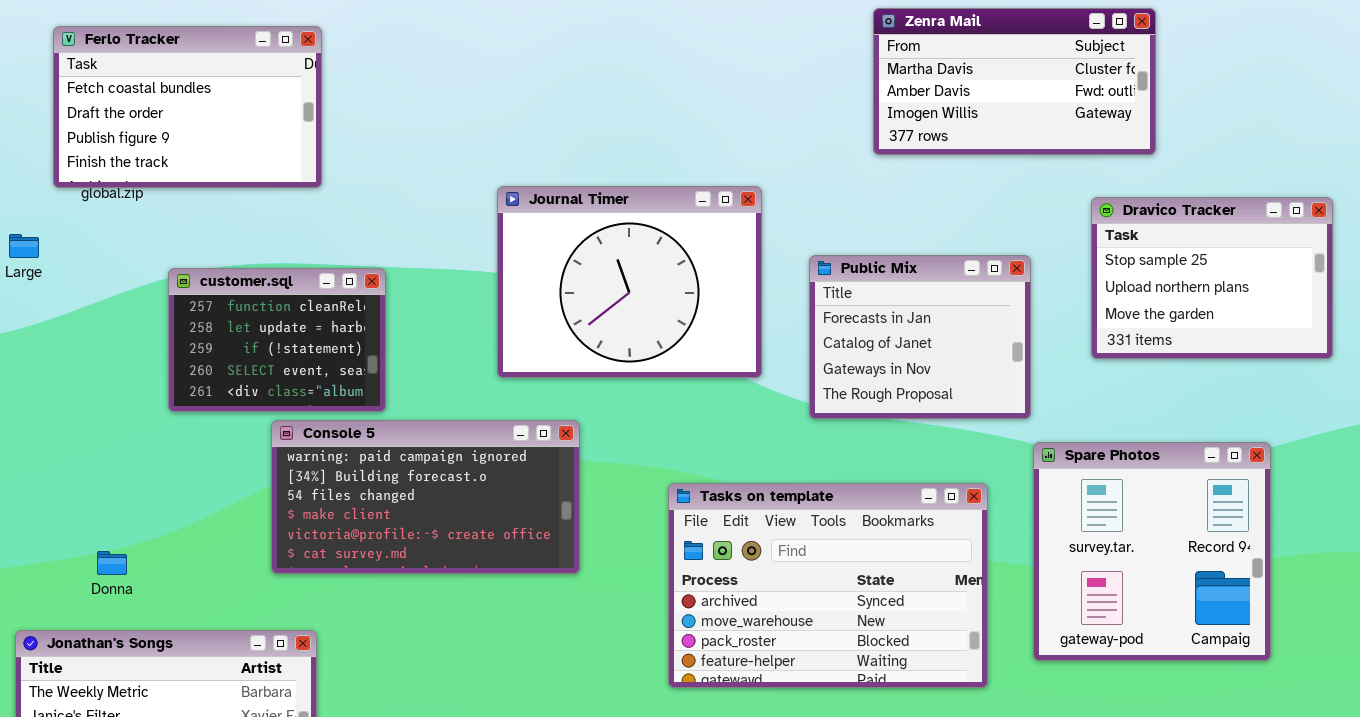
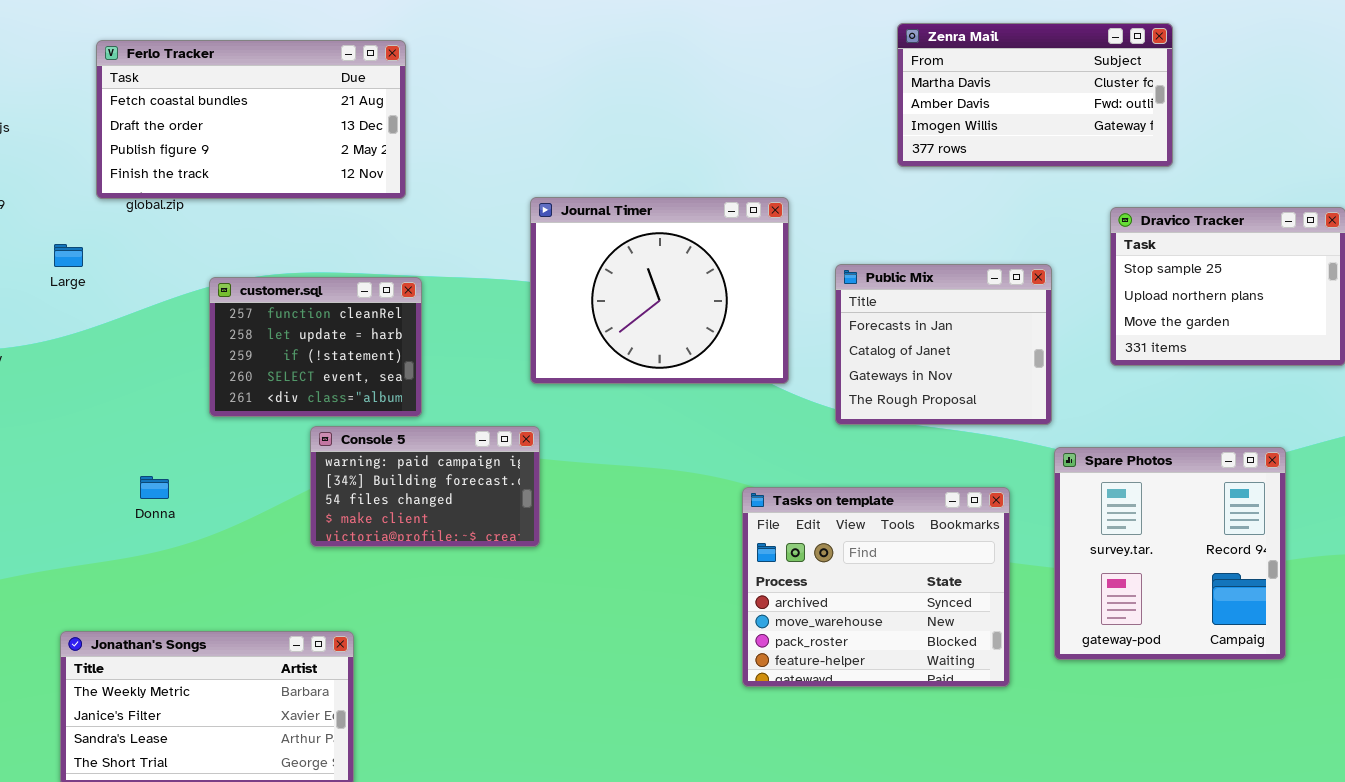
Ferlo Tracker: [53,26,322,188] -> [96,40,406,199], resized
Console 5: [271,420,580,574] -> [310,426,540,547], resized
Tasks on template: [668,483,988,688] -> [742,487,1010,687], resized
Donna: [97,551,127,575] -> [140,476,169,499], moved

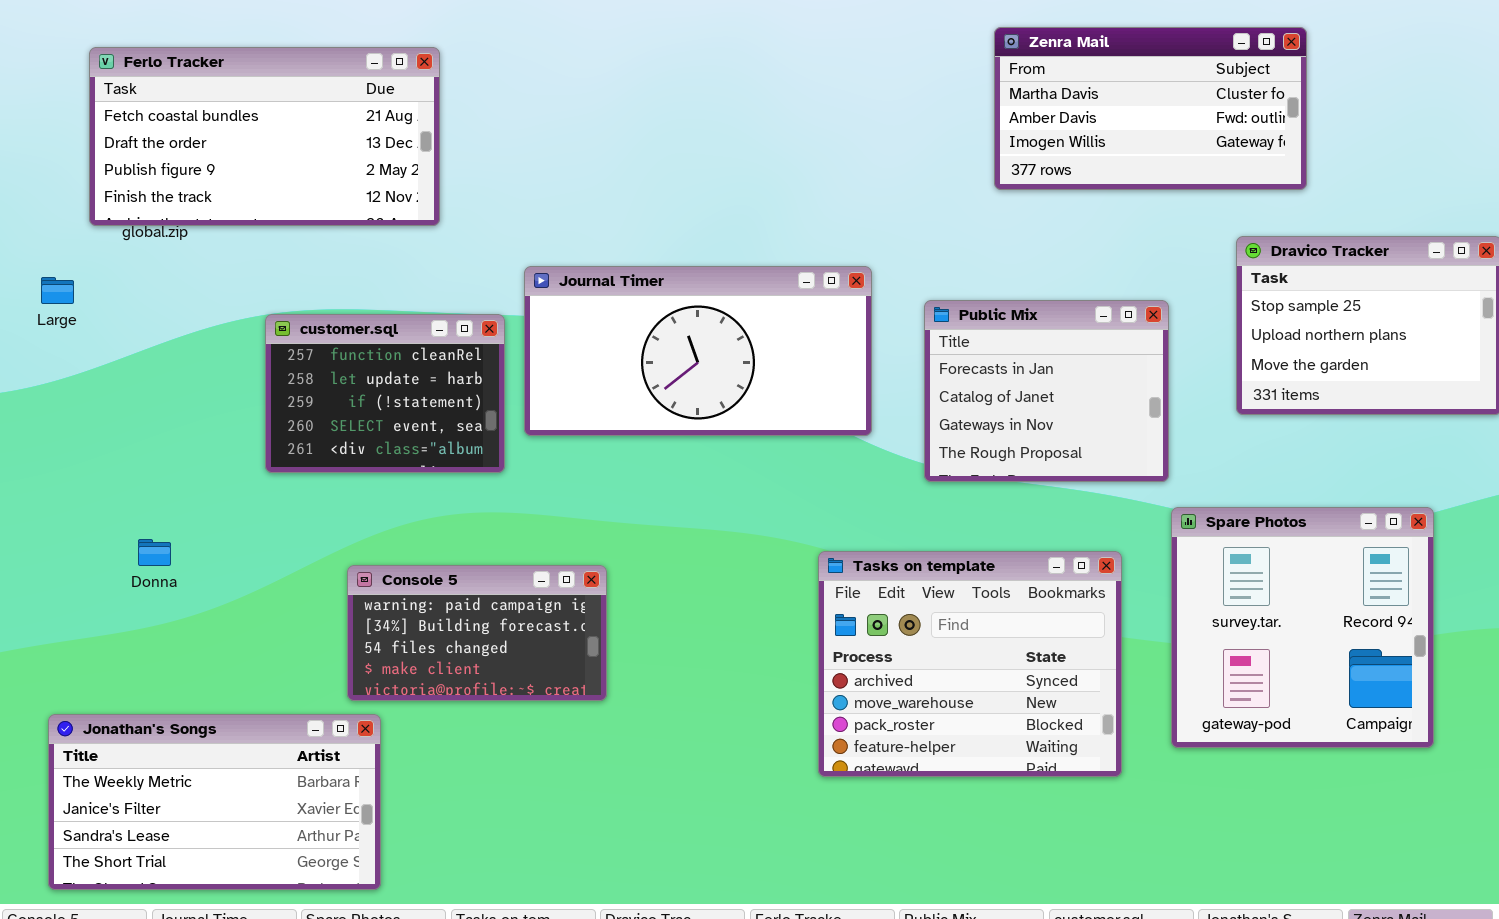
Journal Timer: [530,197,789,384] -> [524,266,872,436], resized
customer.sql: [209,277,422,417] -> [265,314,505,473], moved
Console 5: [310,426,540,547] -> [347,565,607,701], moved

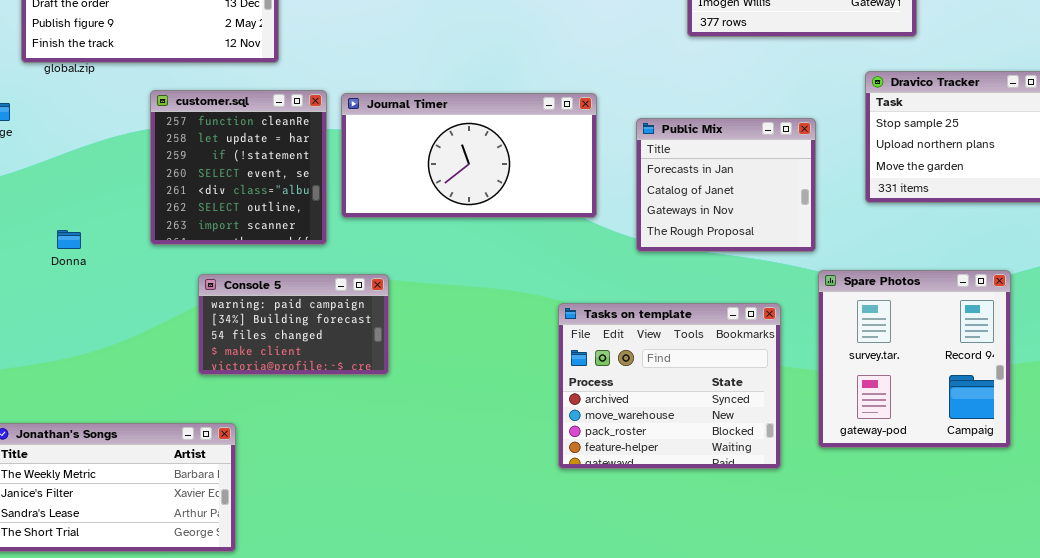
customer.sql: [265,314,505,473] -> [150,90,327,245], resized
Donna: [138,539,171,566] -> [57,230,81,249], moved
Console 5: [347,565,607,701] -> [198,274,389,375], moved

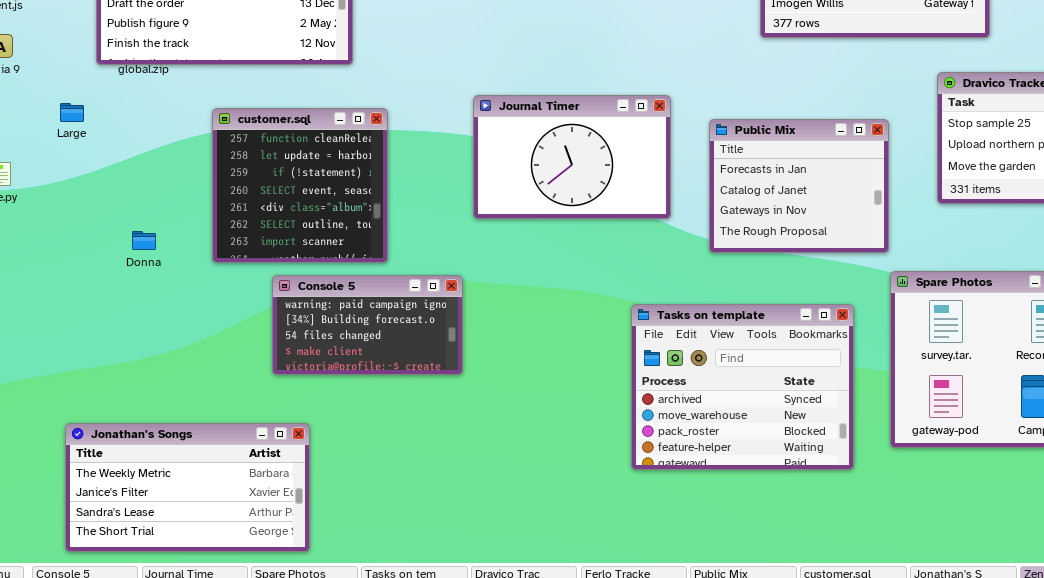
customer.sql: [150,90,327,245] -> [212,108,388,263], moved
Journal Timer: [341,93,597,218] -> [473,95,671,219], resized

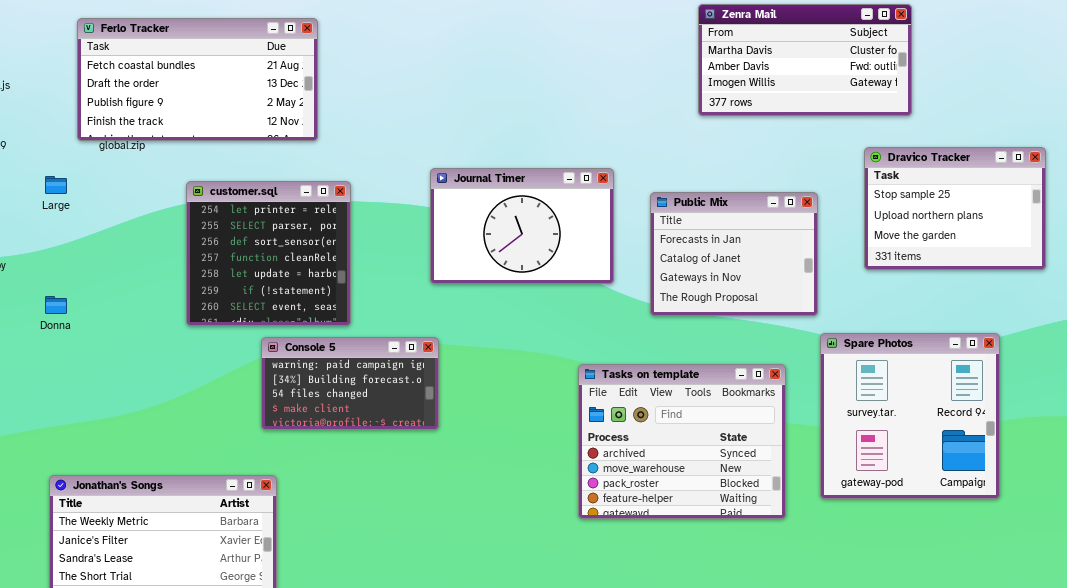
customer.sql: [212,108,388,263] -> [186,181,351,326], scrolled up 3 rows
Donna: [132,231,156,250] -> [45,296,67,314], moved
Console 5: [272,275,463,375] -> [261,337,439,430], moved

